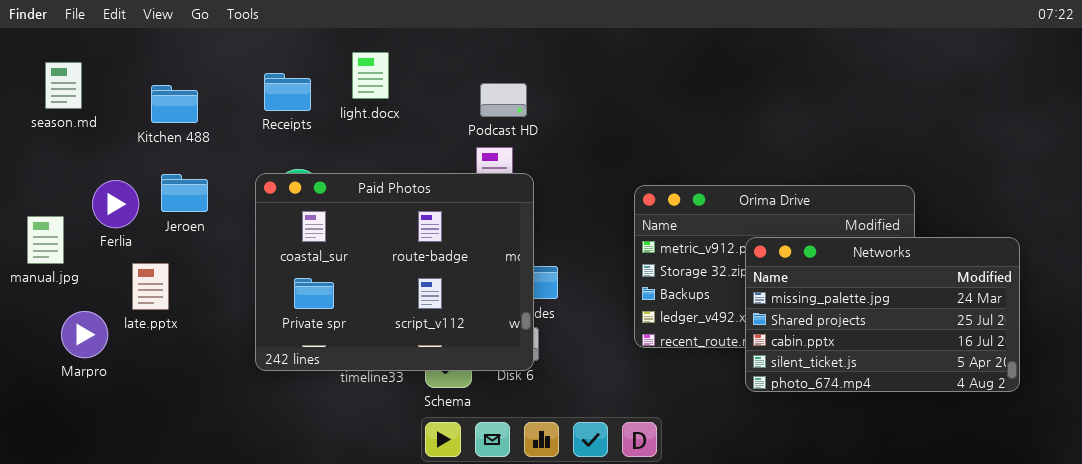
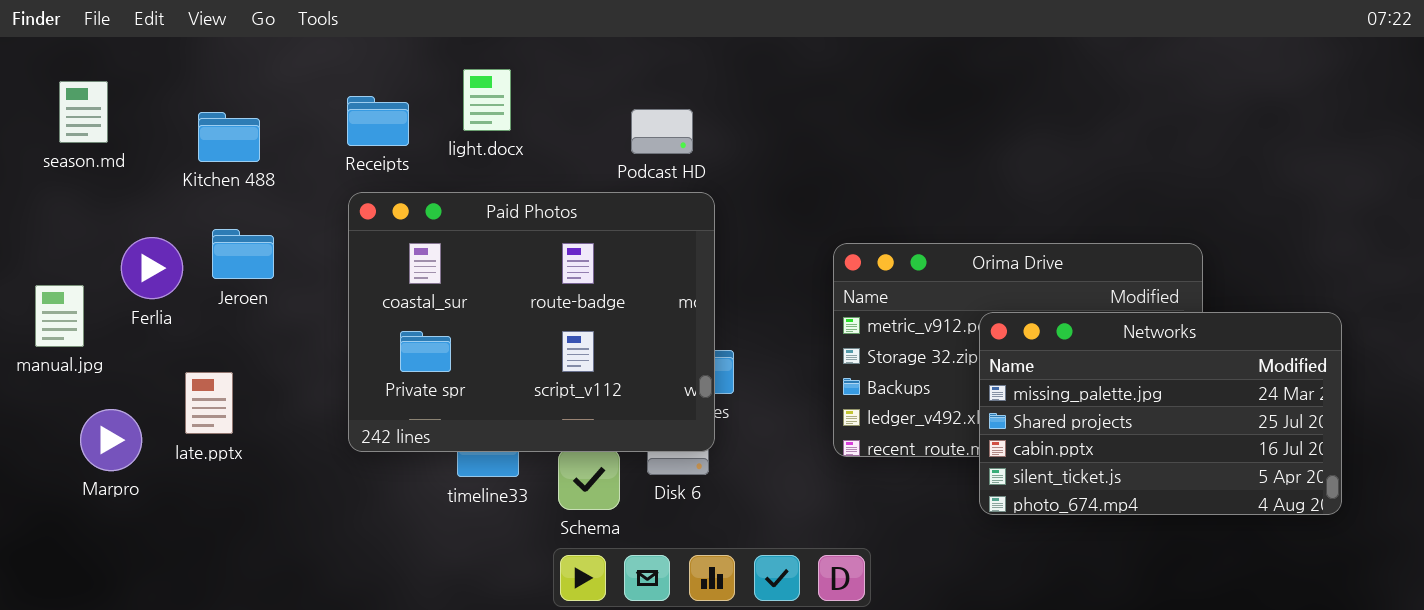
Paid Photos: [255,173,534,371] -> [348,192,715,452], moved
late.pptx: [132,263,169,310] -> [185,372,233,434], moved

